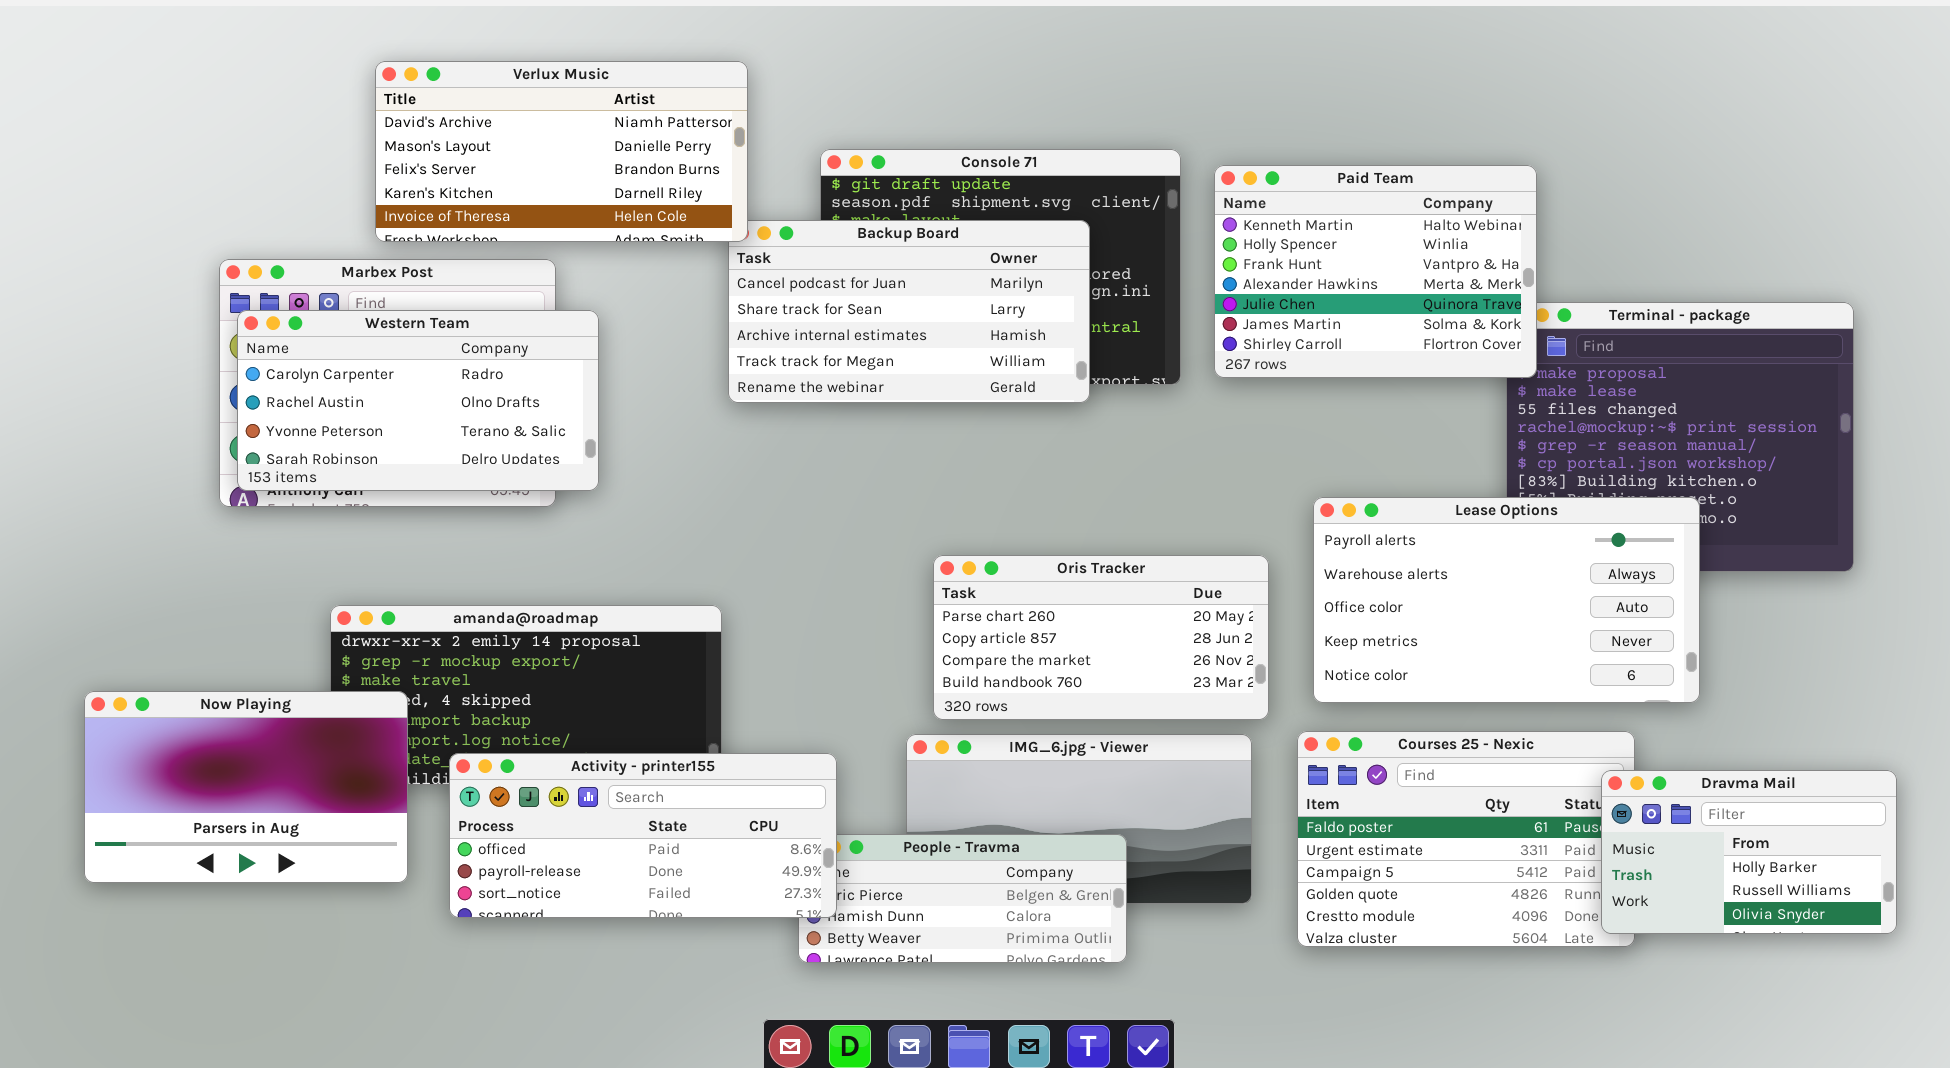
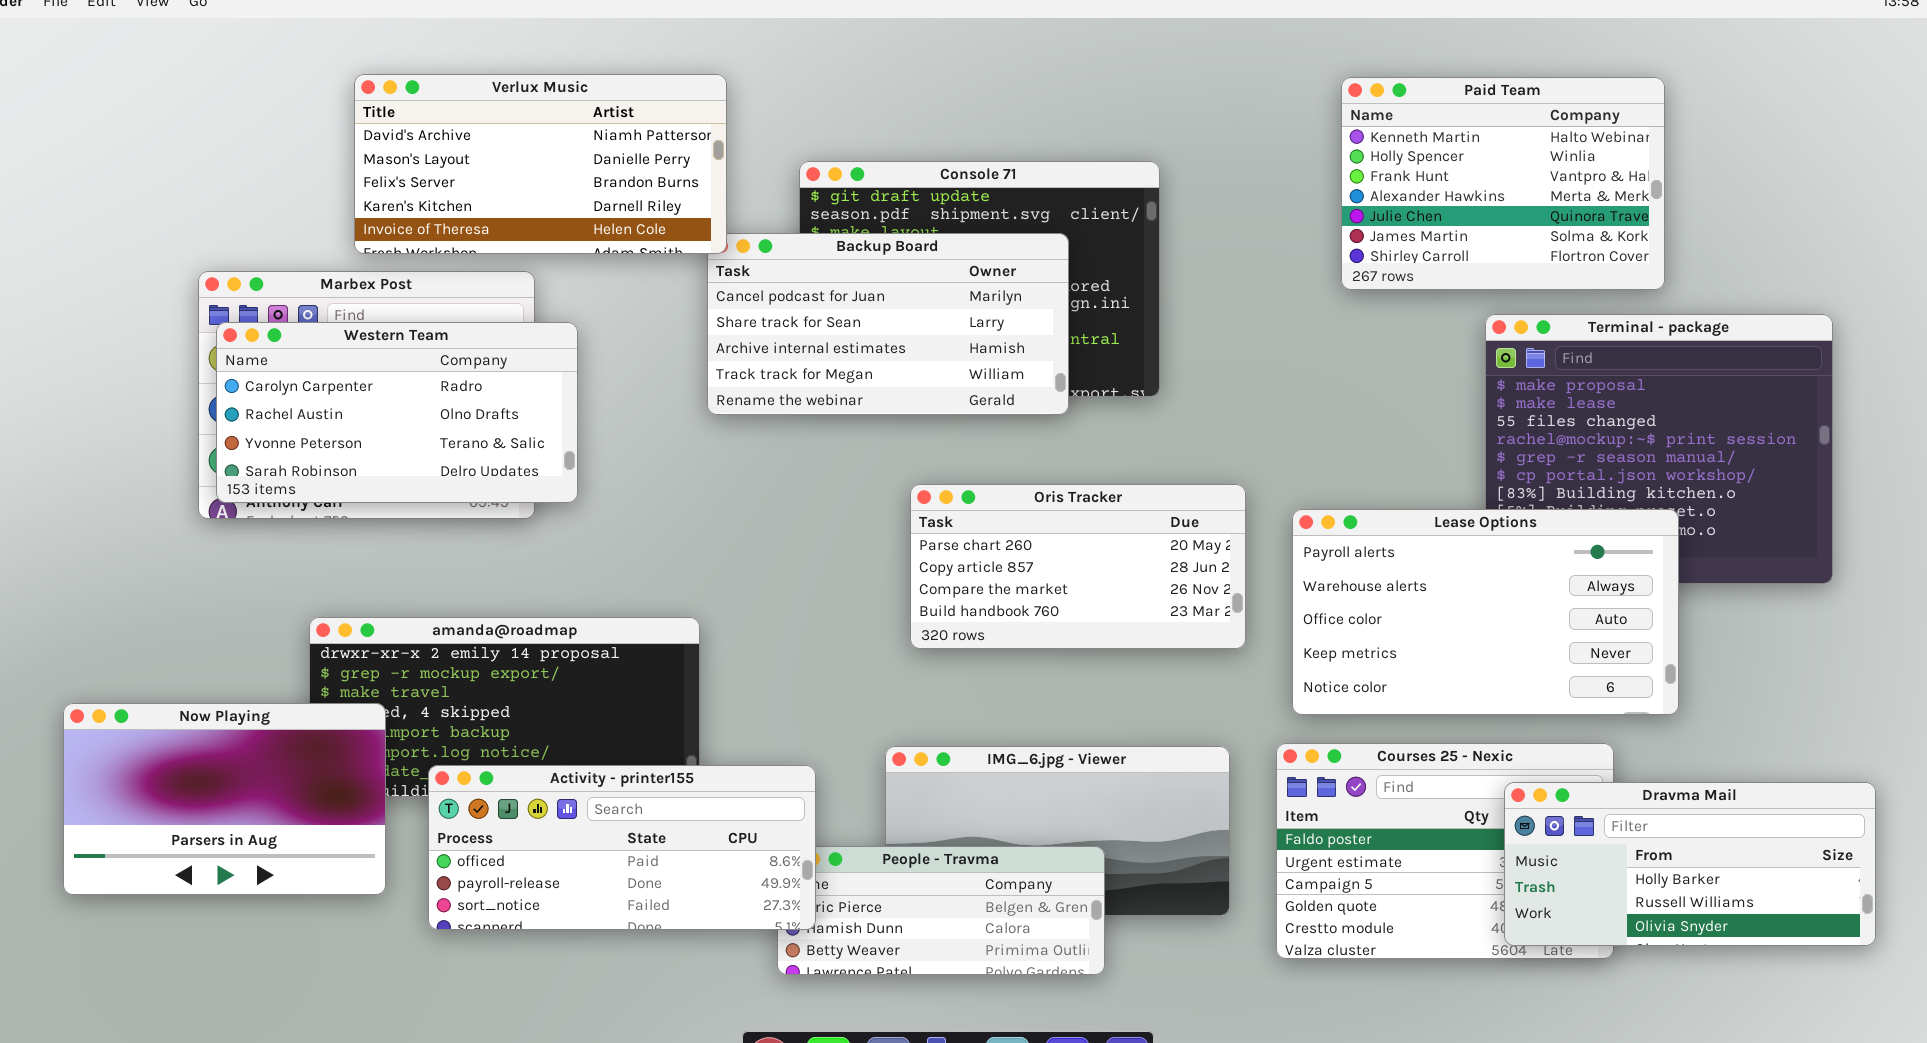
Paid Team: [1214,165,1537,378] -> [1341,77,1665,290], moved
Oris Tracker: [933,555,1269,720] -> [910,484,1246,649], moved
Dravma Mail: [1601,770,1897,934] -> [1504,782,1876,946], resized

